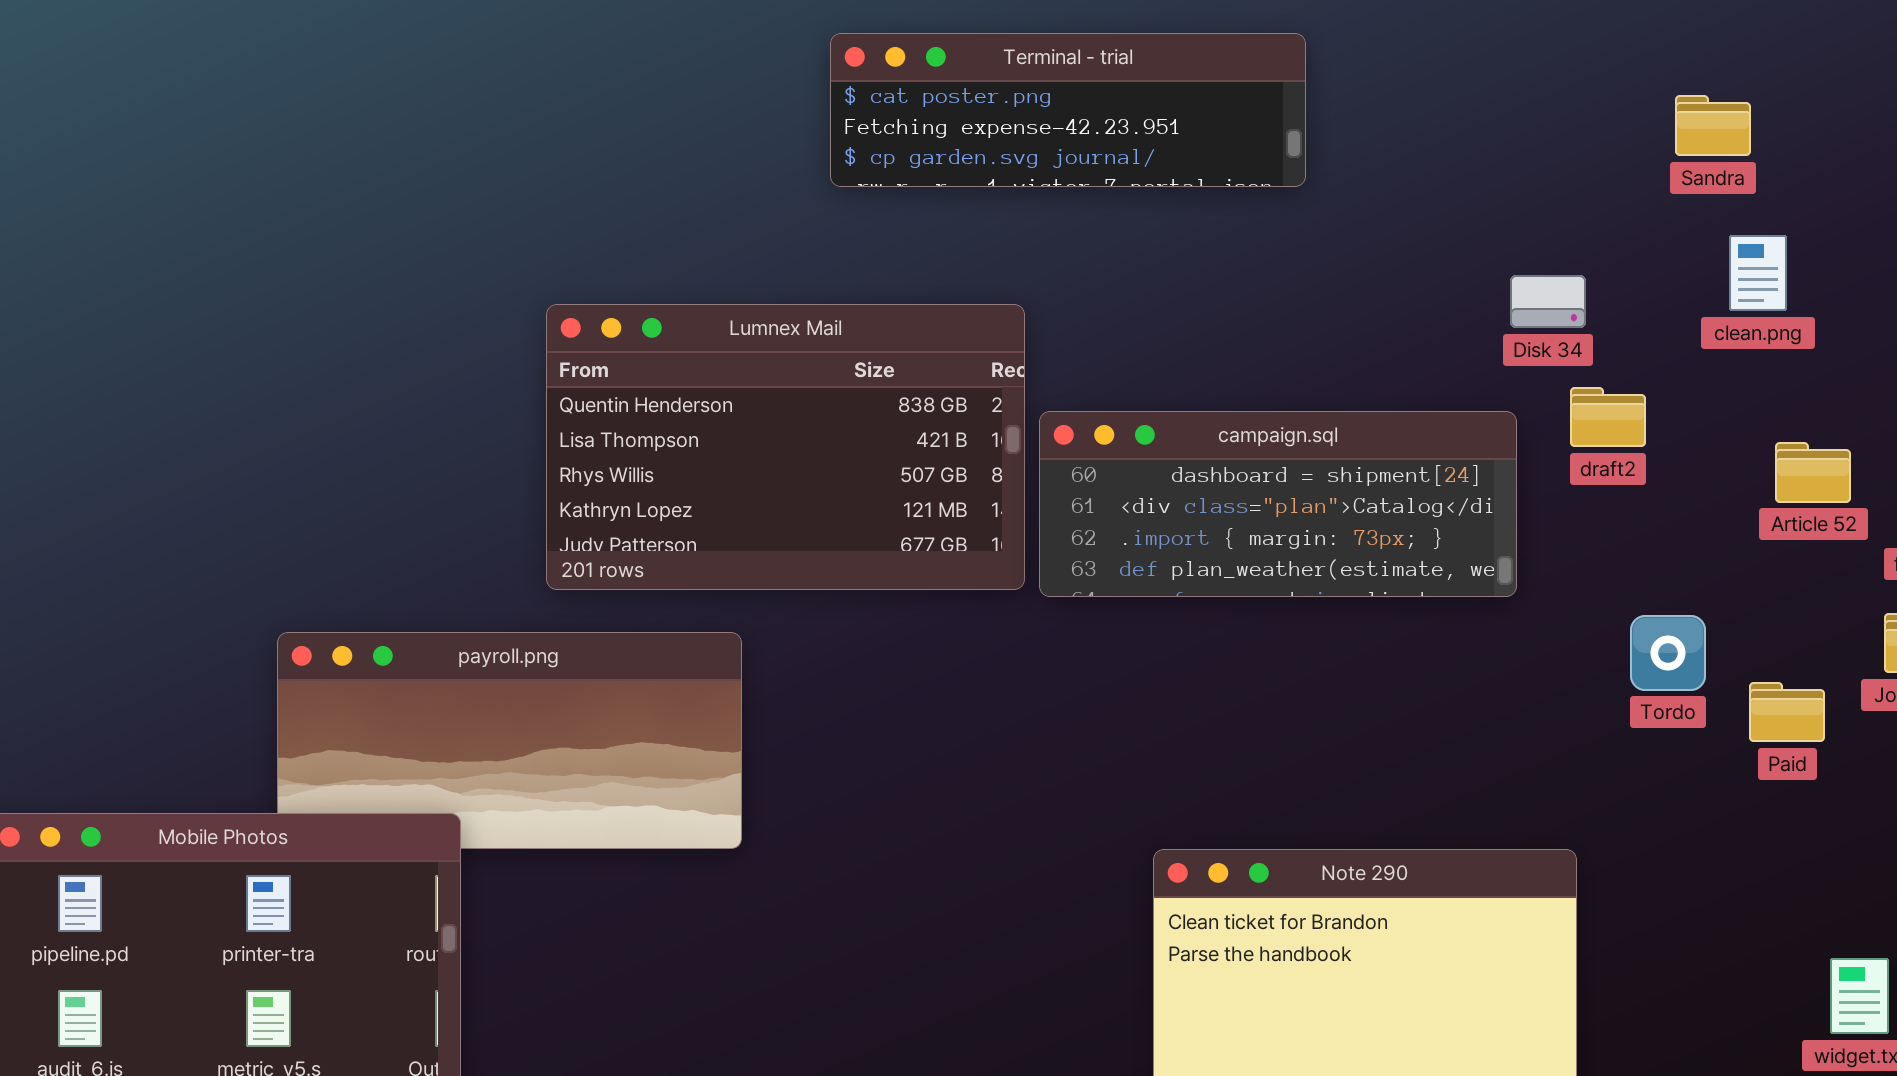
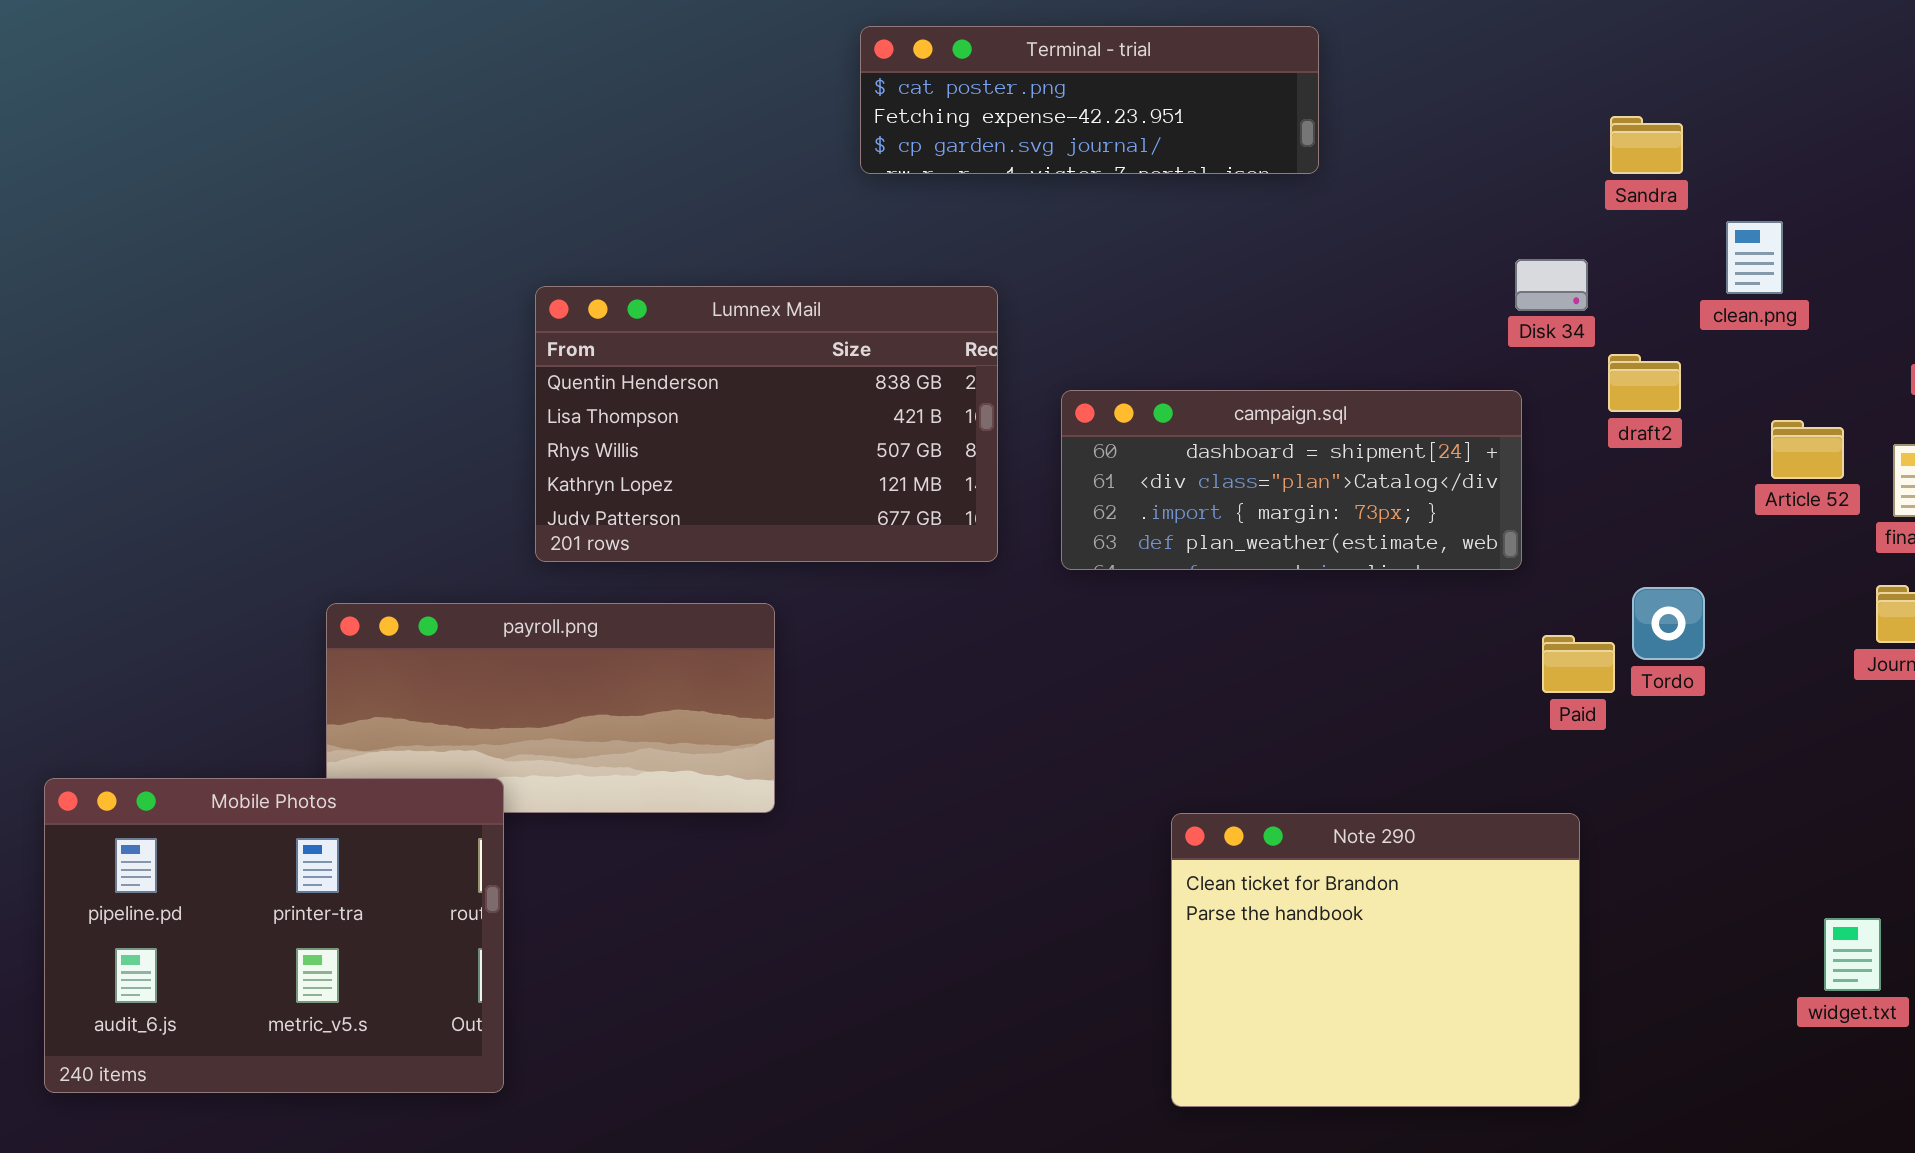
Sandra: [1675,95,1751,156] -> [1610,116,1683,174], moved
Lumnex Mail: [546,304,1025,590] -> [535,286,998,562], moved
draft2: [1570,387,1646,447] -> [1608,354,1681,412], moved
Paid: [1749,682,1825,742] -> [1542,635,1615,693], moved

